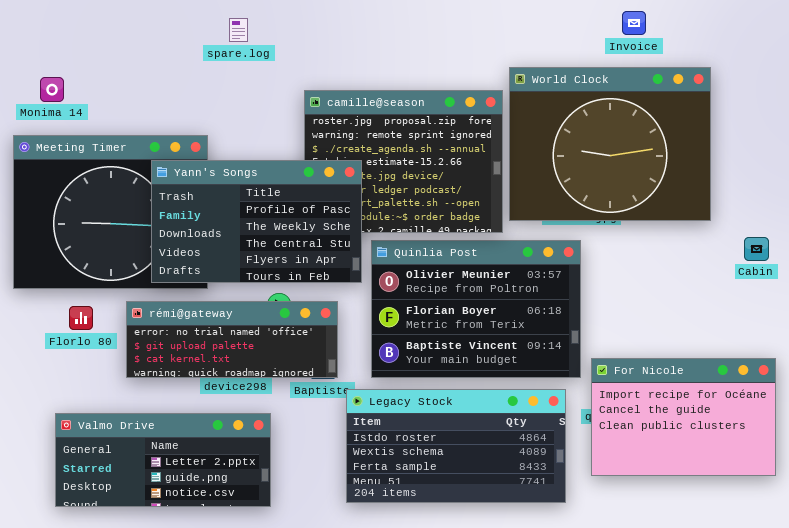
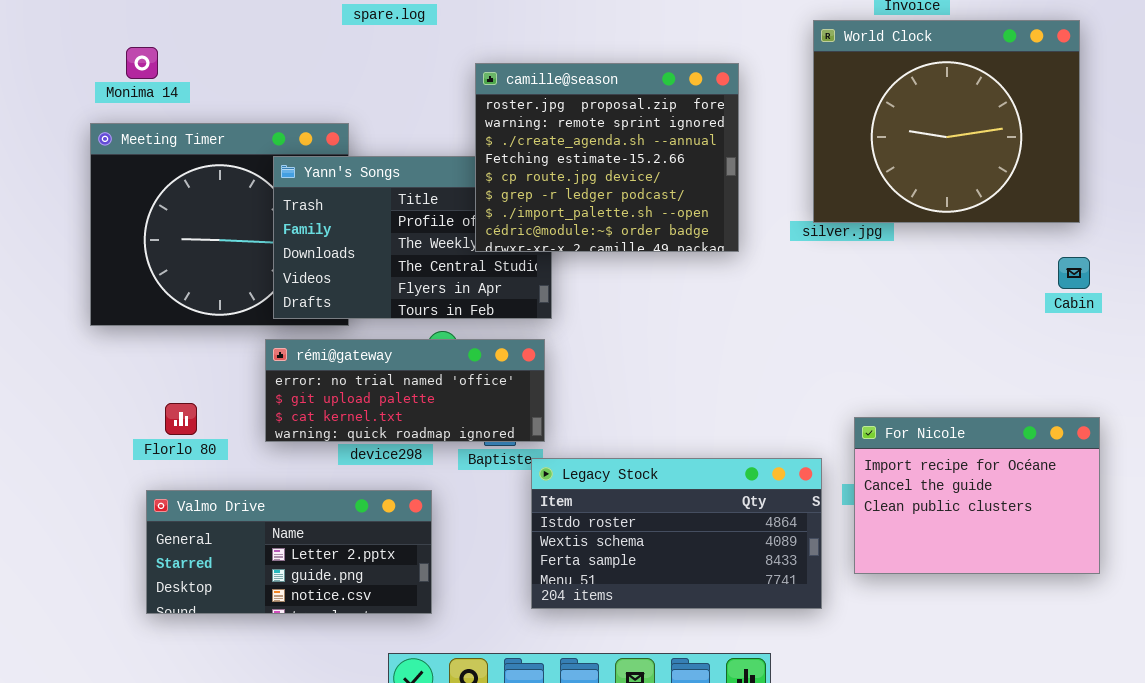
World Clock: [509,67,711,221] -> [813,20,1080,223], moved
camille@season: [304,90,503,233] -> [475,63,739,252], raised
Quinlia Post: [371,240,581,378] -> none, closed
rémi@gateway: [126,301,338,378] -> [265,339,545,442], moved
Florlo 80: [69,306,93,330] -> [165,403,197,435], moved

